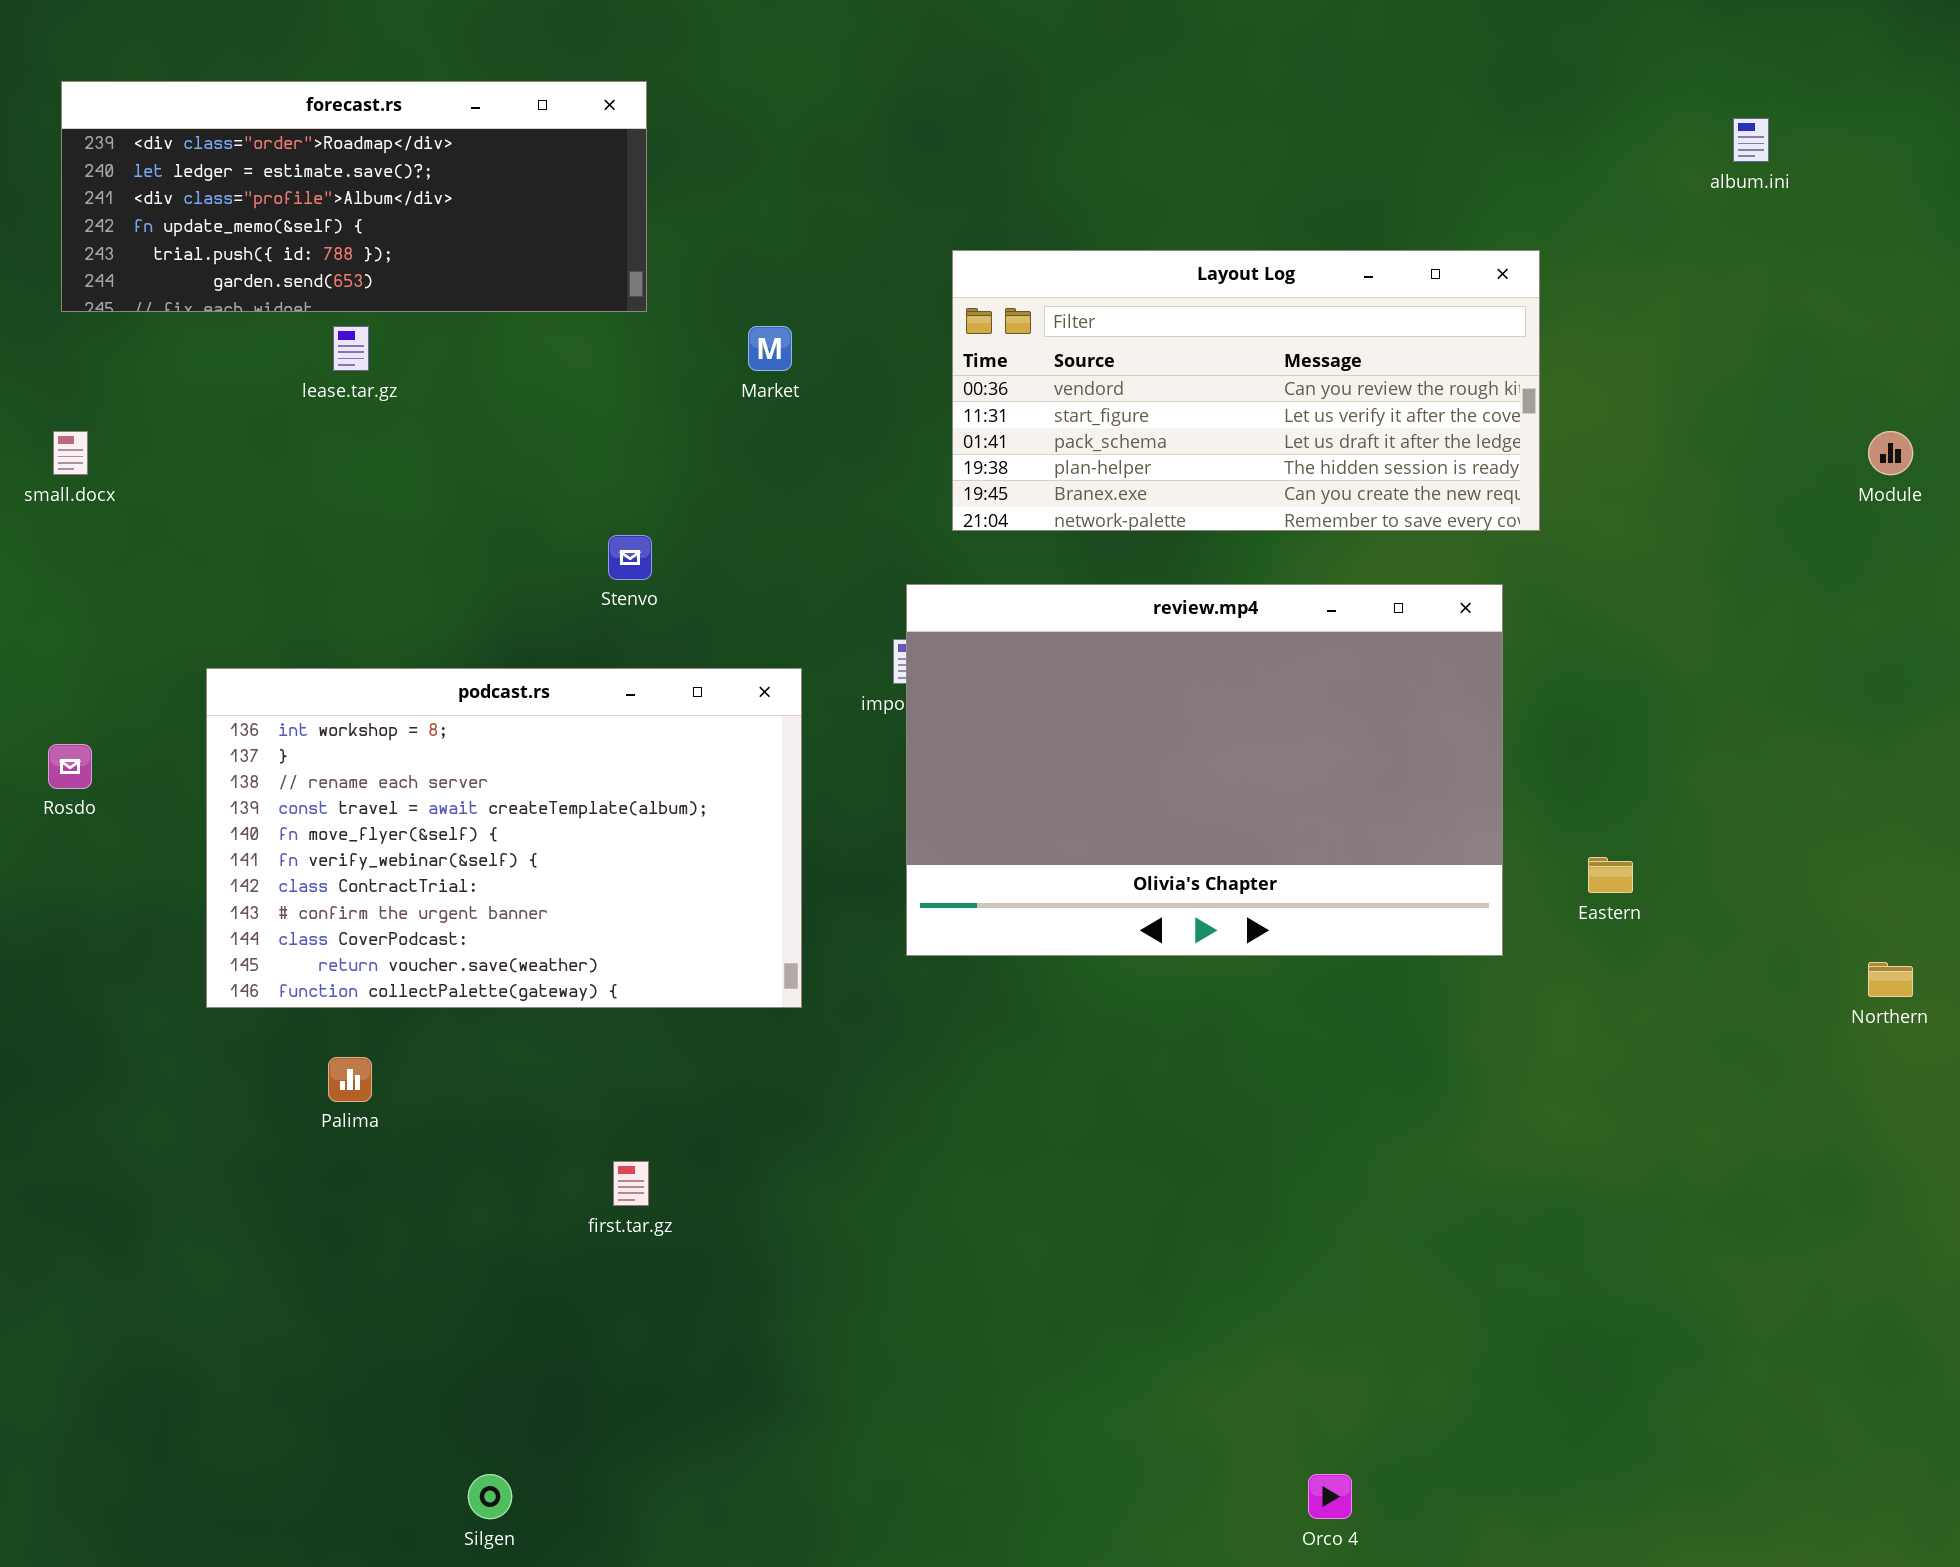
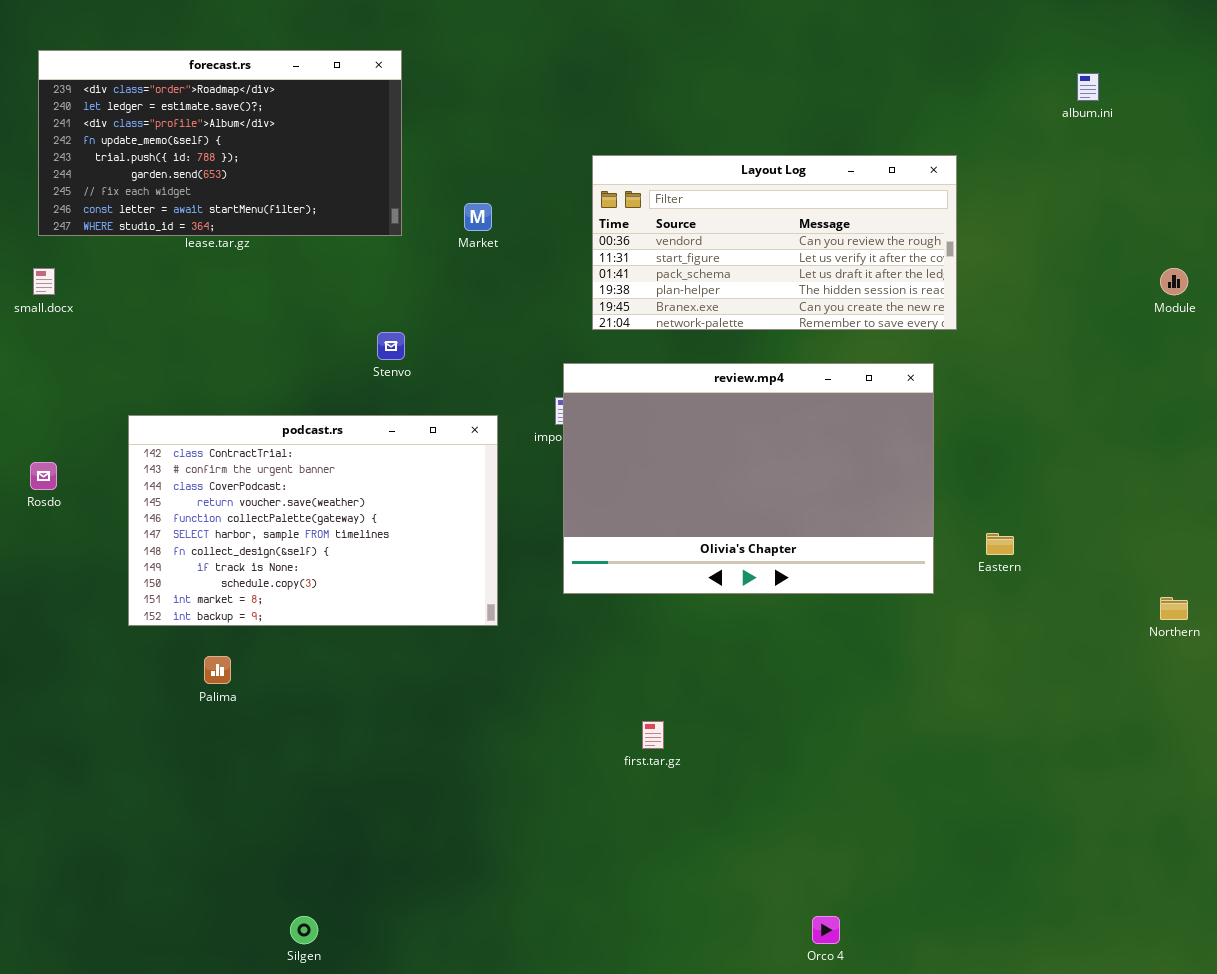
forecast.rs: [61,81,647,312] -> [38,50,402,236], resized
podcast.rs: [206,668,802,1008] -> [128,415,498,626], scrolled down 6 rows
first.tar.gz: [613,1161,649,1206] -> [642,721,664,749], moved

